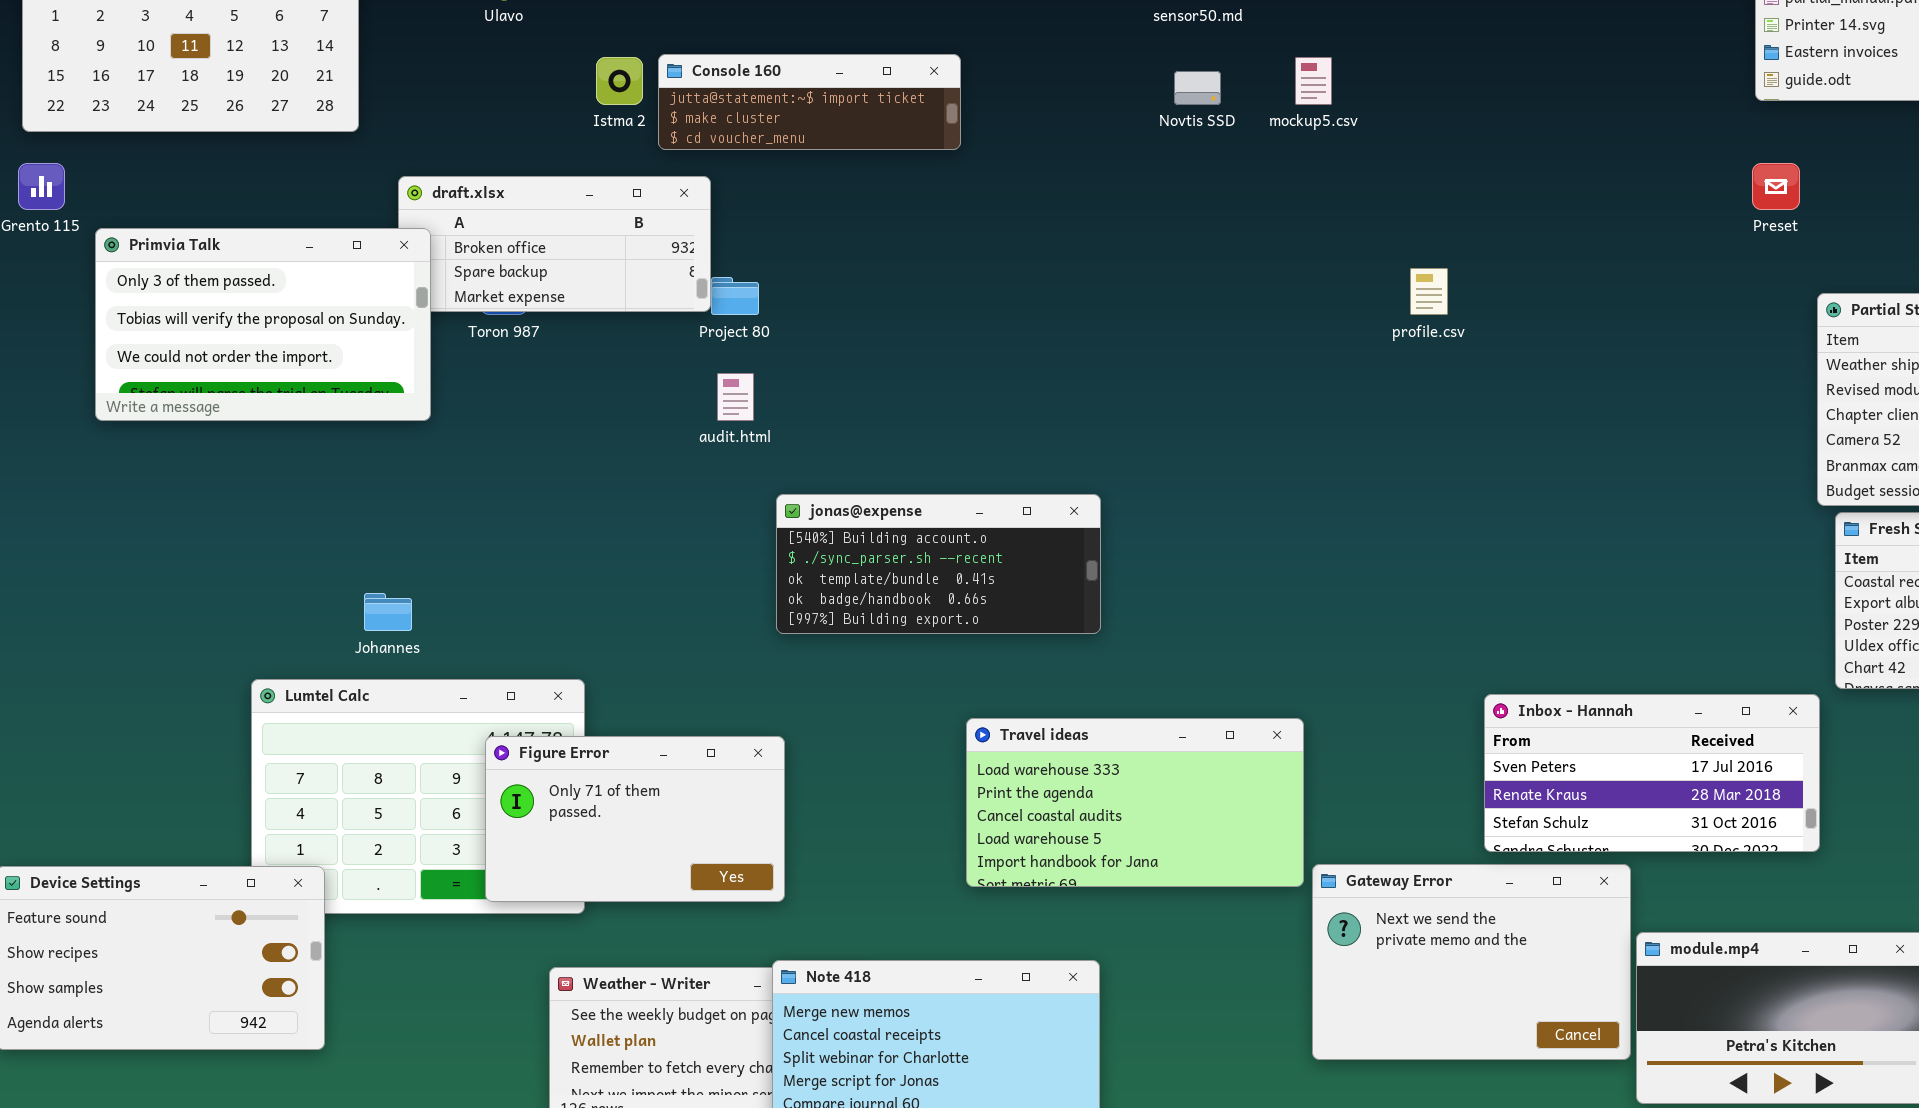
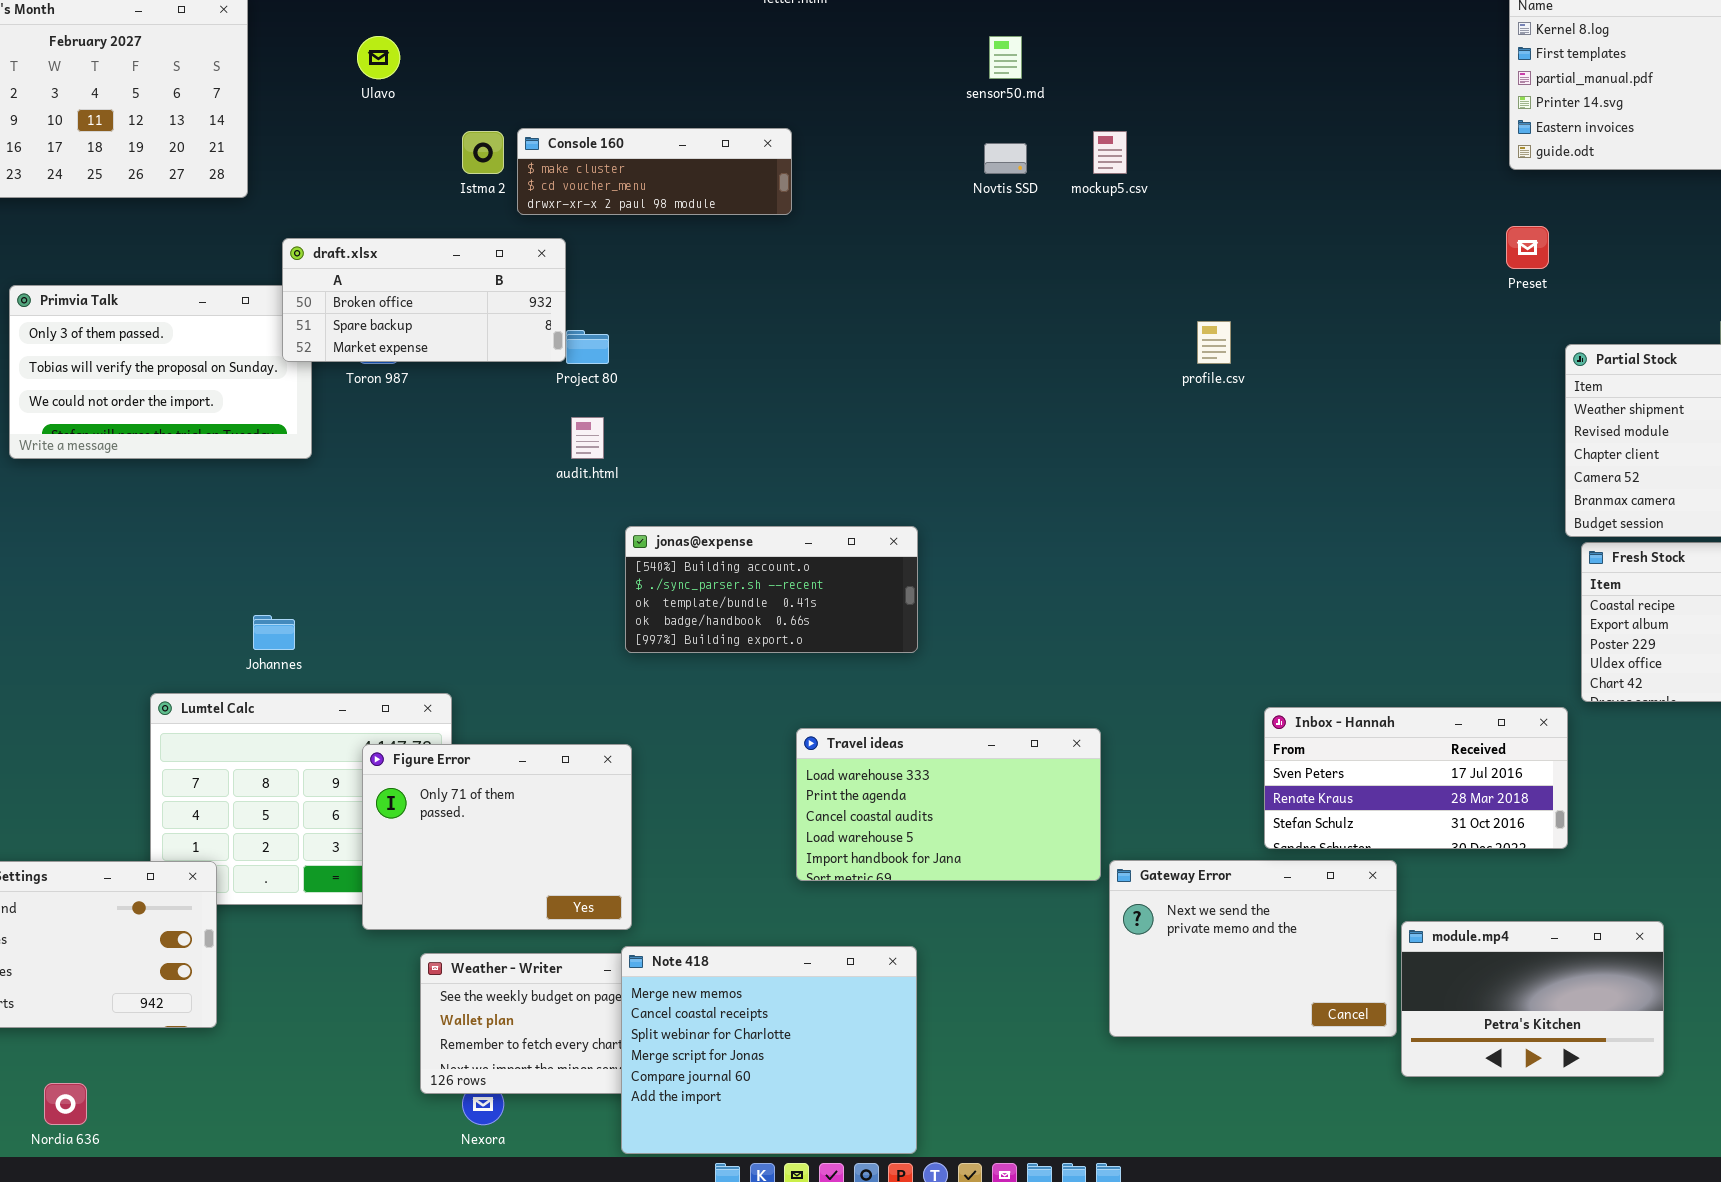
Console 160: [658,54,961,150] -> [517,128,792,215], scrolled down 1 row
draft.xlsx: [398,176,711,312] -> [282,238,566,362], raised
Figure Error: [485,736,785,902] -> [362,744,632,930], resized

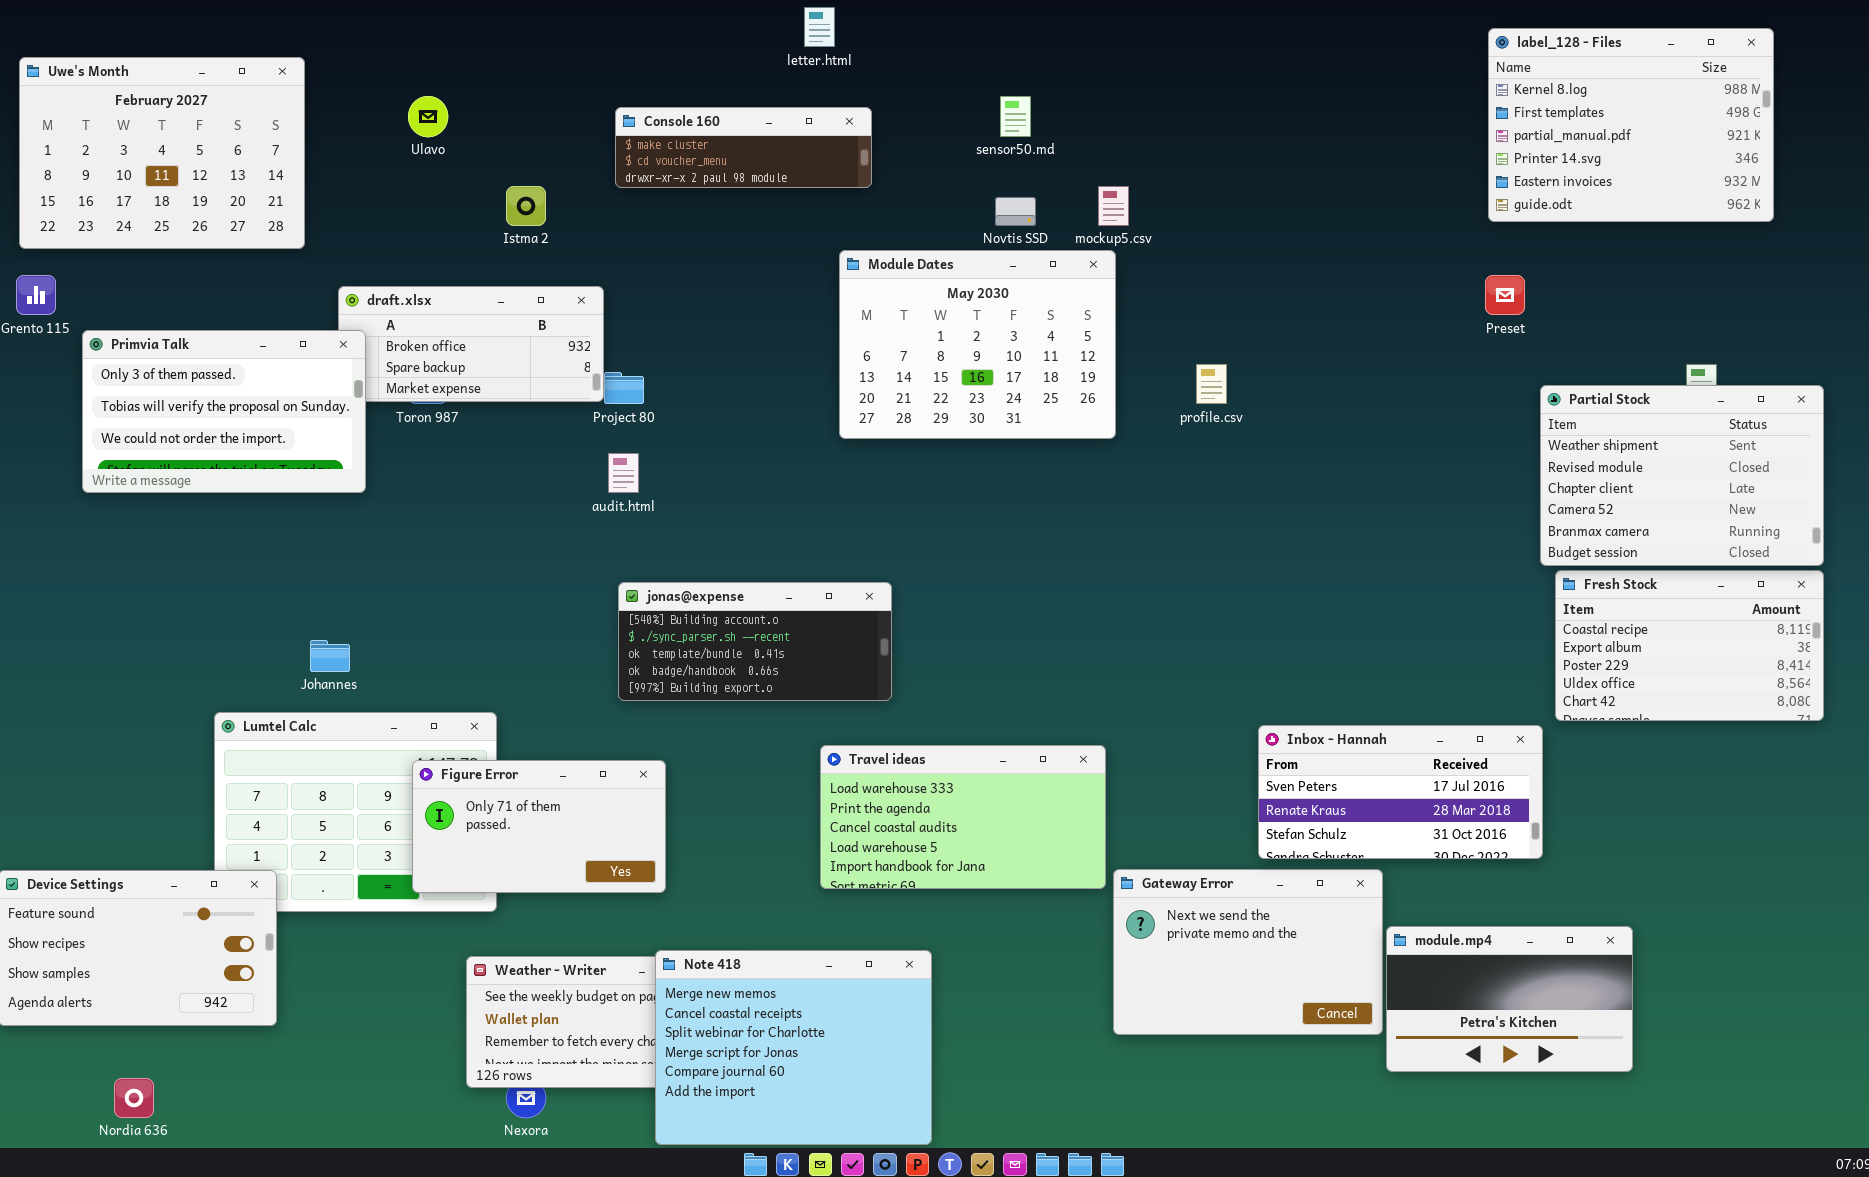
Console 160: [517,128,792,215] -> [615,107,872,188], moved
Module Dates: none -> [839,250,1116,439], opened
Primvia Talk: [9,285,312,459] -> [82,330,366,493], raised
jonas@expense: [625,526,918,653] -> [618,582,892,701], moved
Figure Error: [362,744,632,930] -> [412,760,666,893], resized

